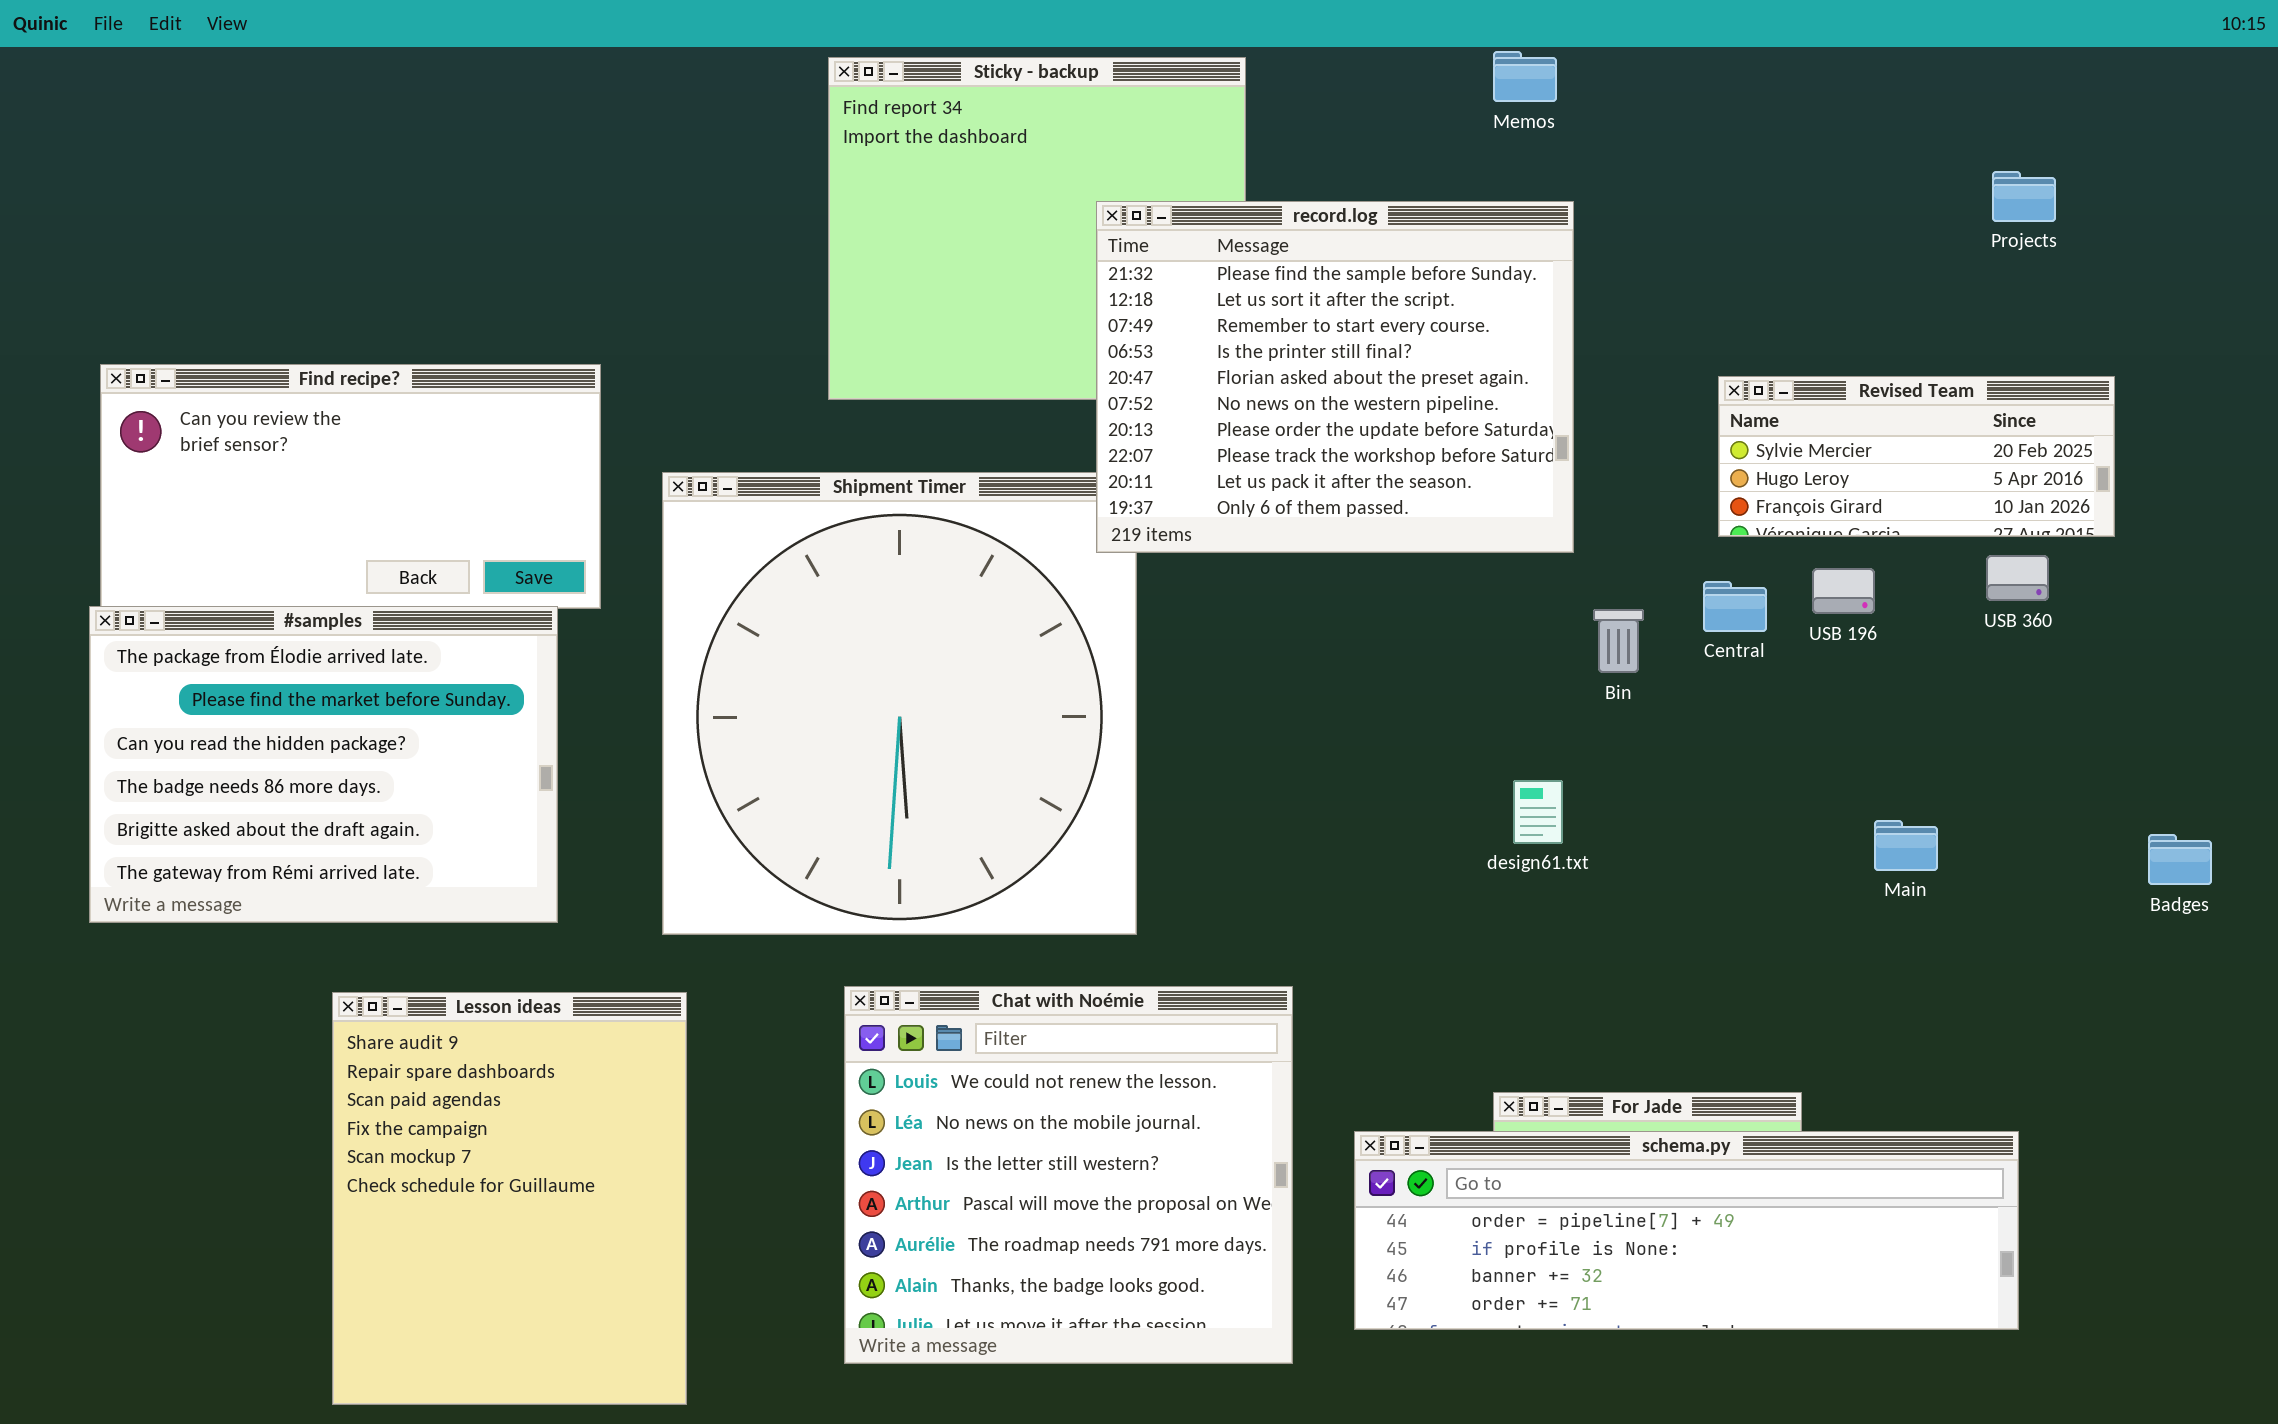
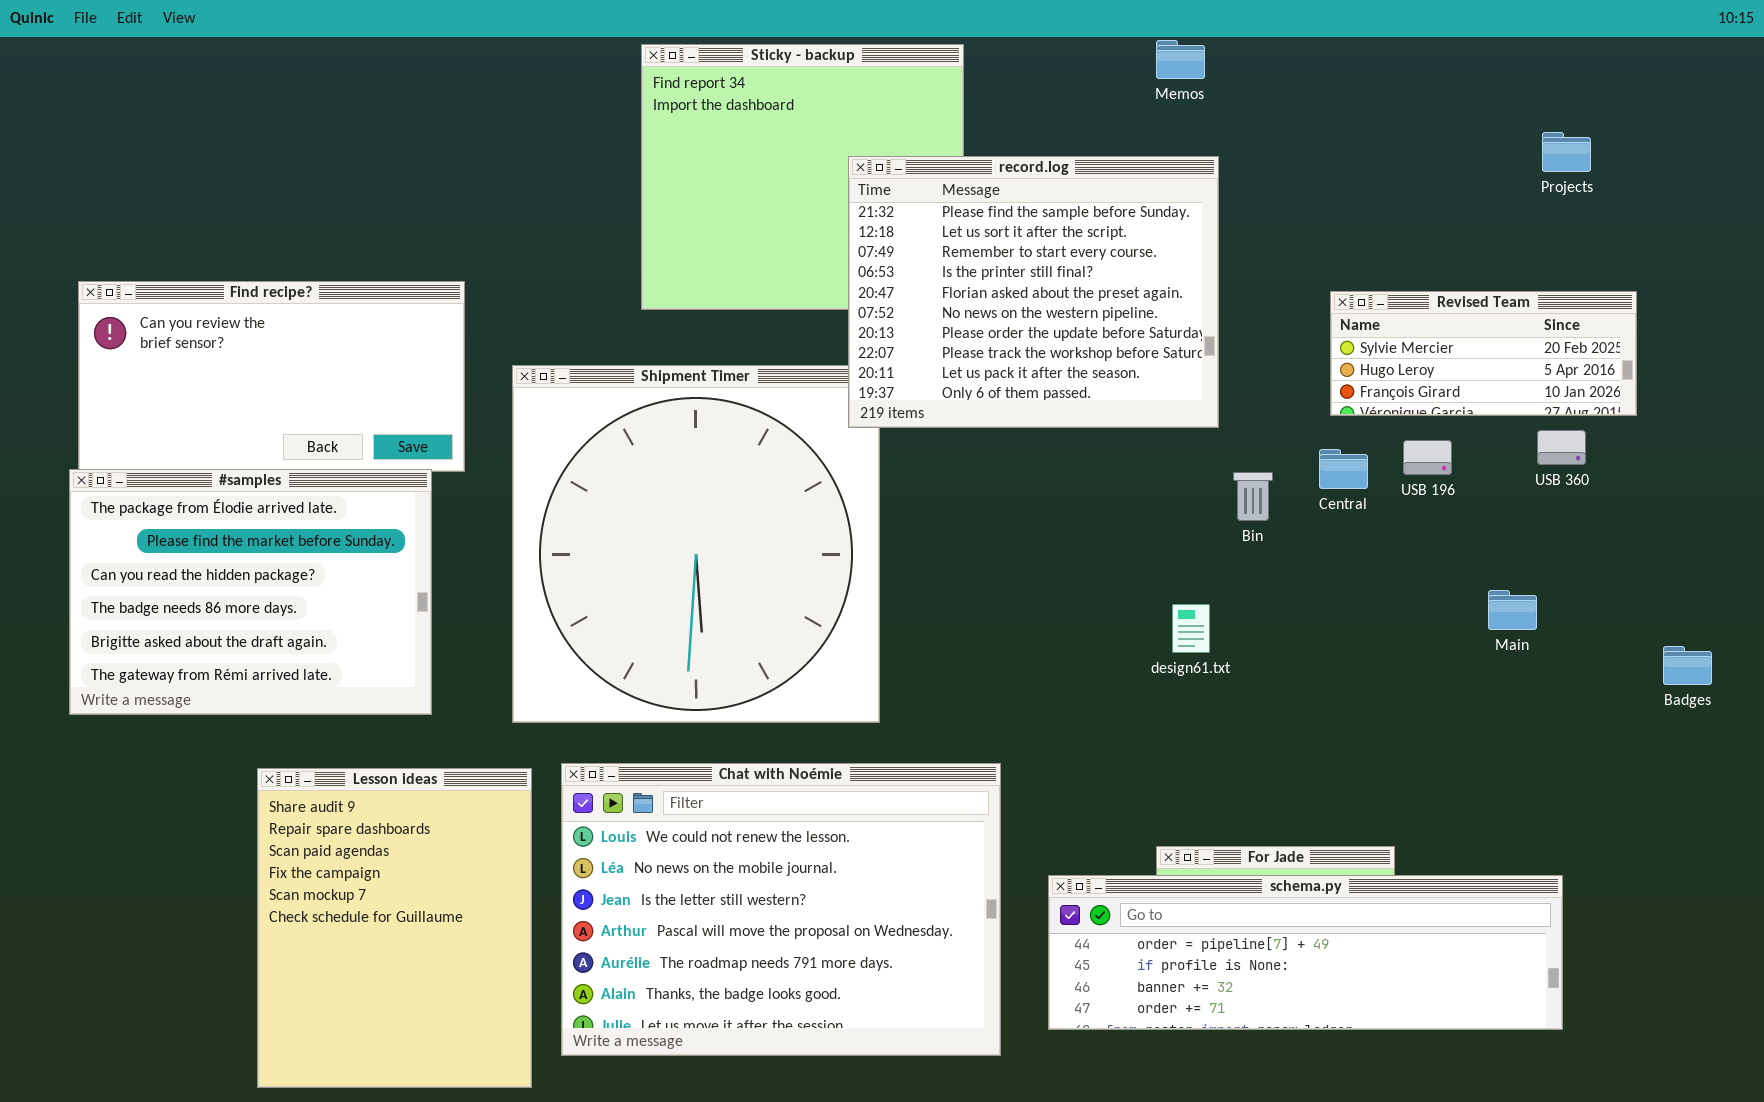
Main: [1874,820,1938,871] -> [1488,590,1537,630], moved
Chat with Noémie: [844,986,1293,1364] -> [561,763,1001,1056], resized

